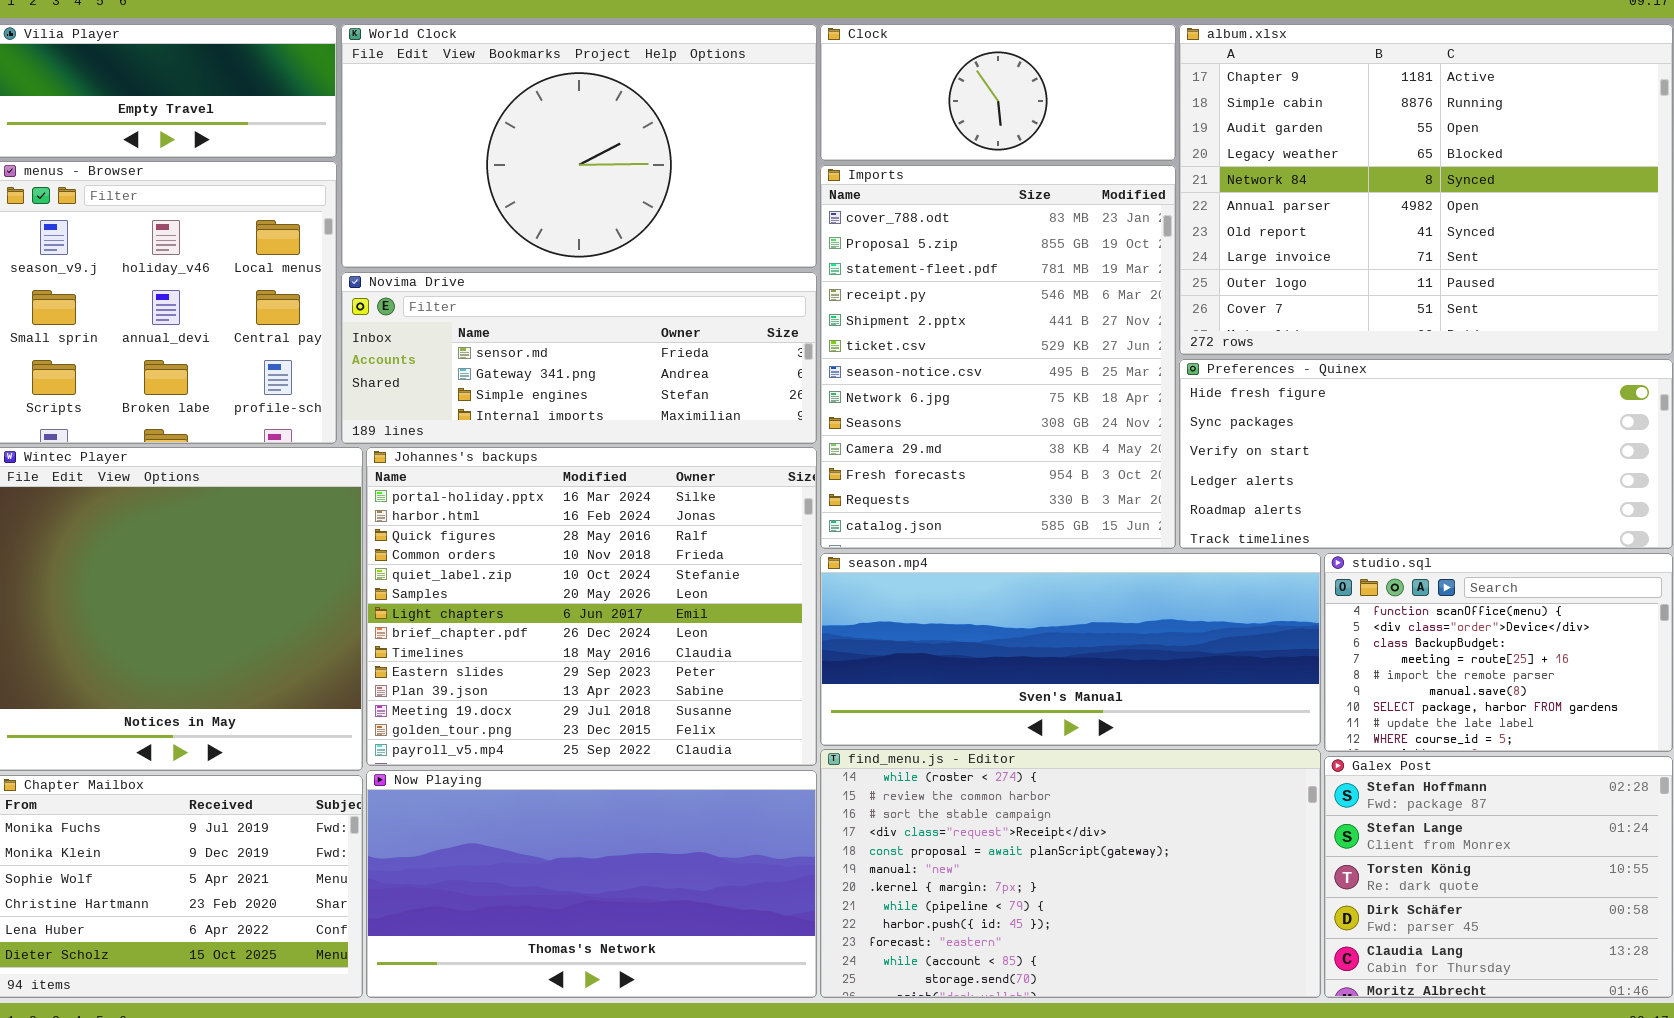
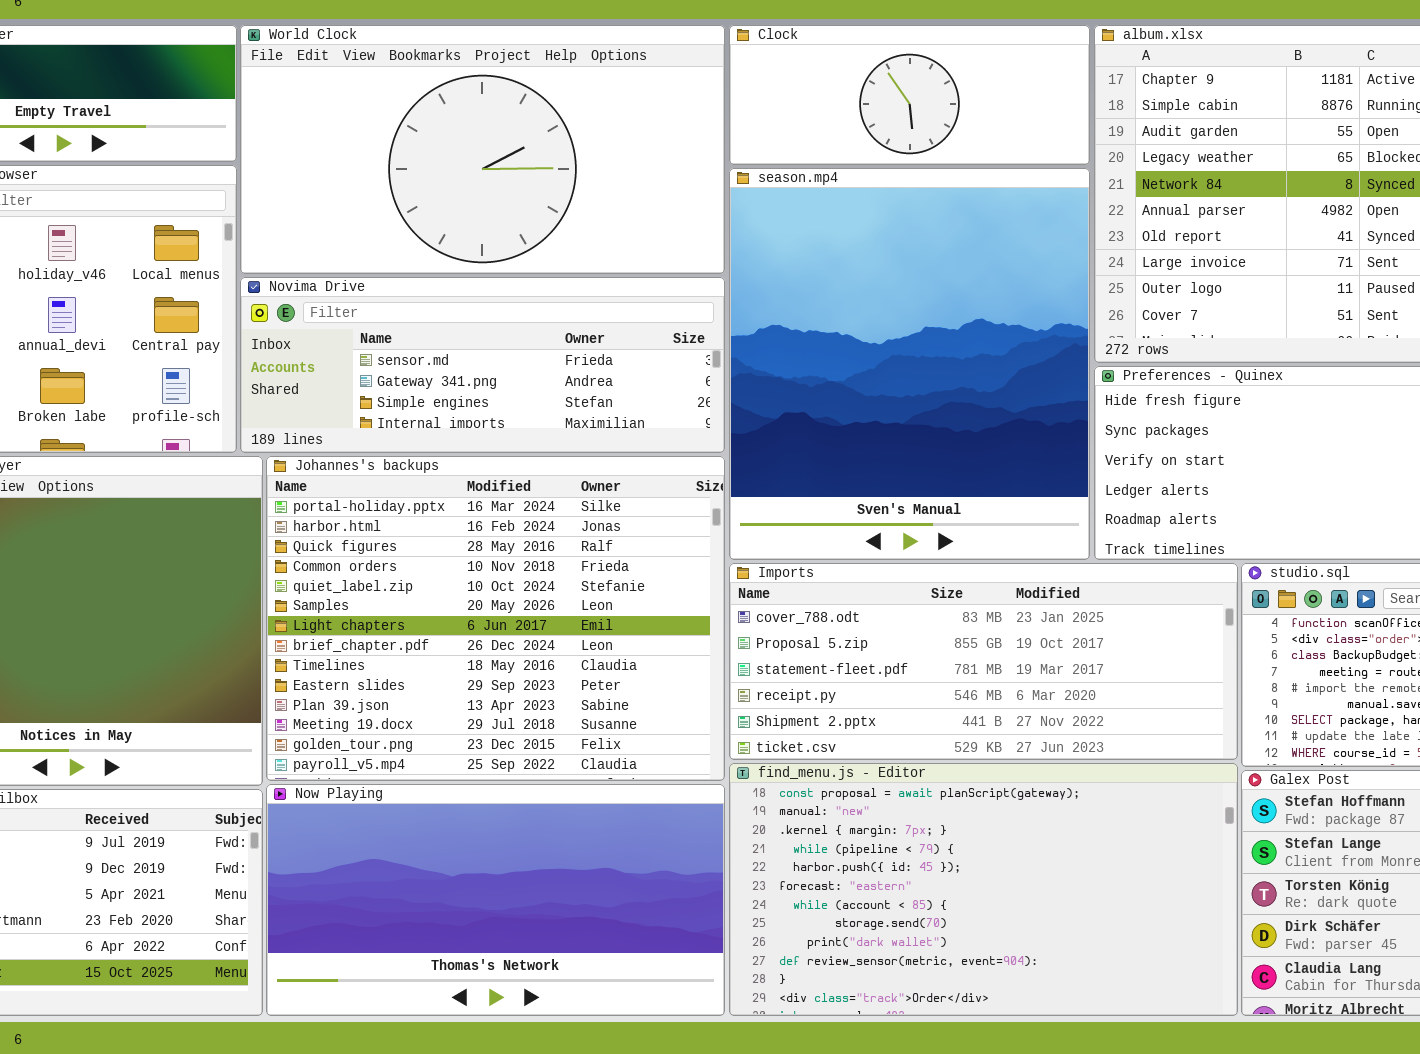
Imports: [820,165,1176,549] -> [729,563,1238,760], moved, resized
season.mp4: [820,553,1321,746] -> [729,168,1090,560], moved, resized
find_menu.js - Editor: [820,749,1321,998] -> [729,763,1238,1016], scrolled down 4 rows

